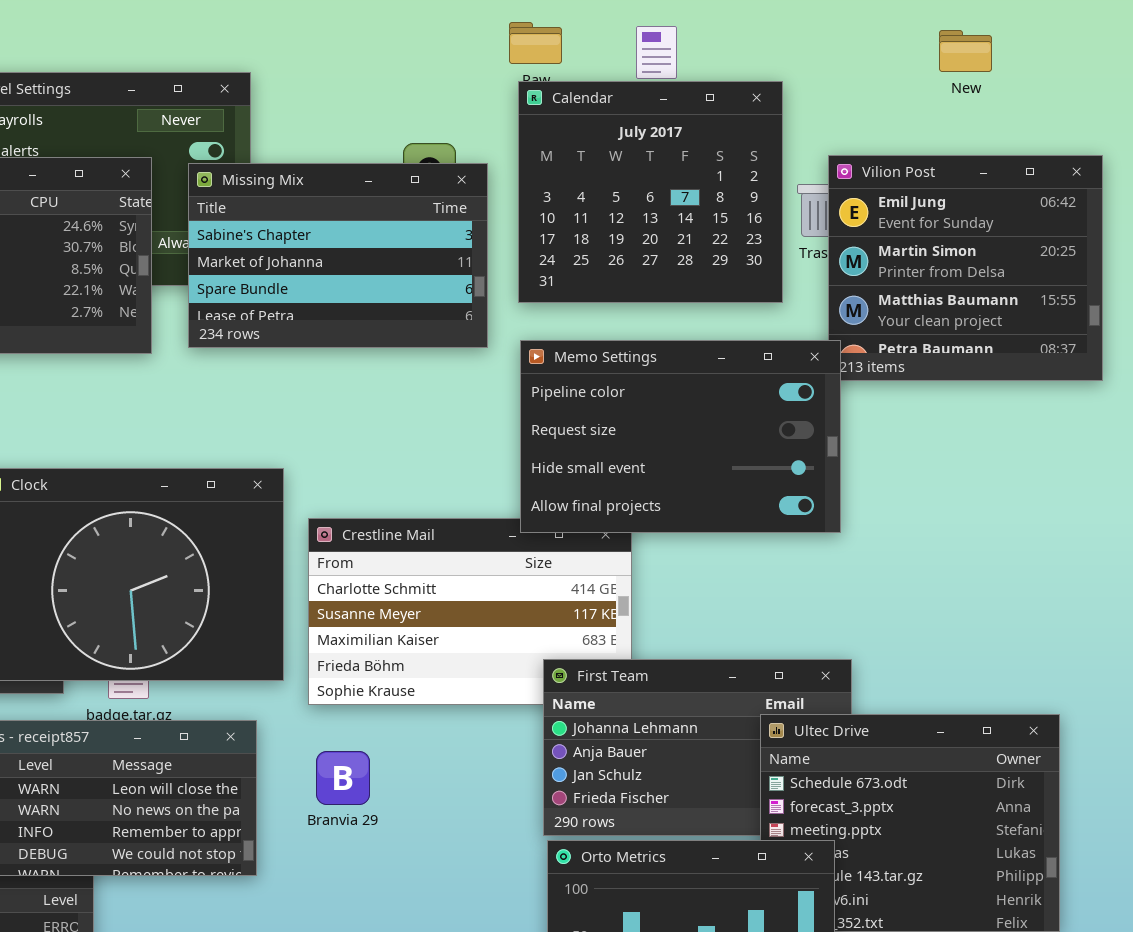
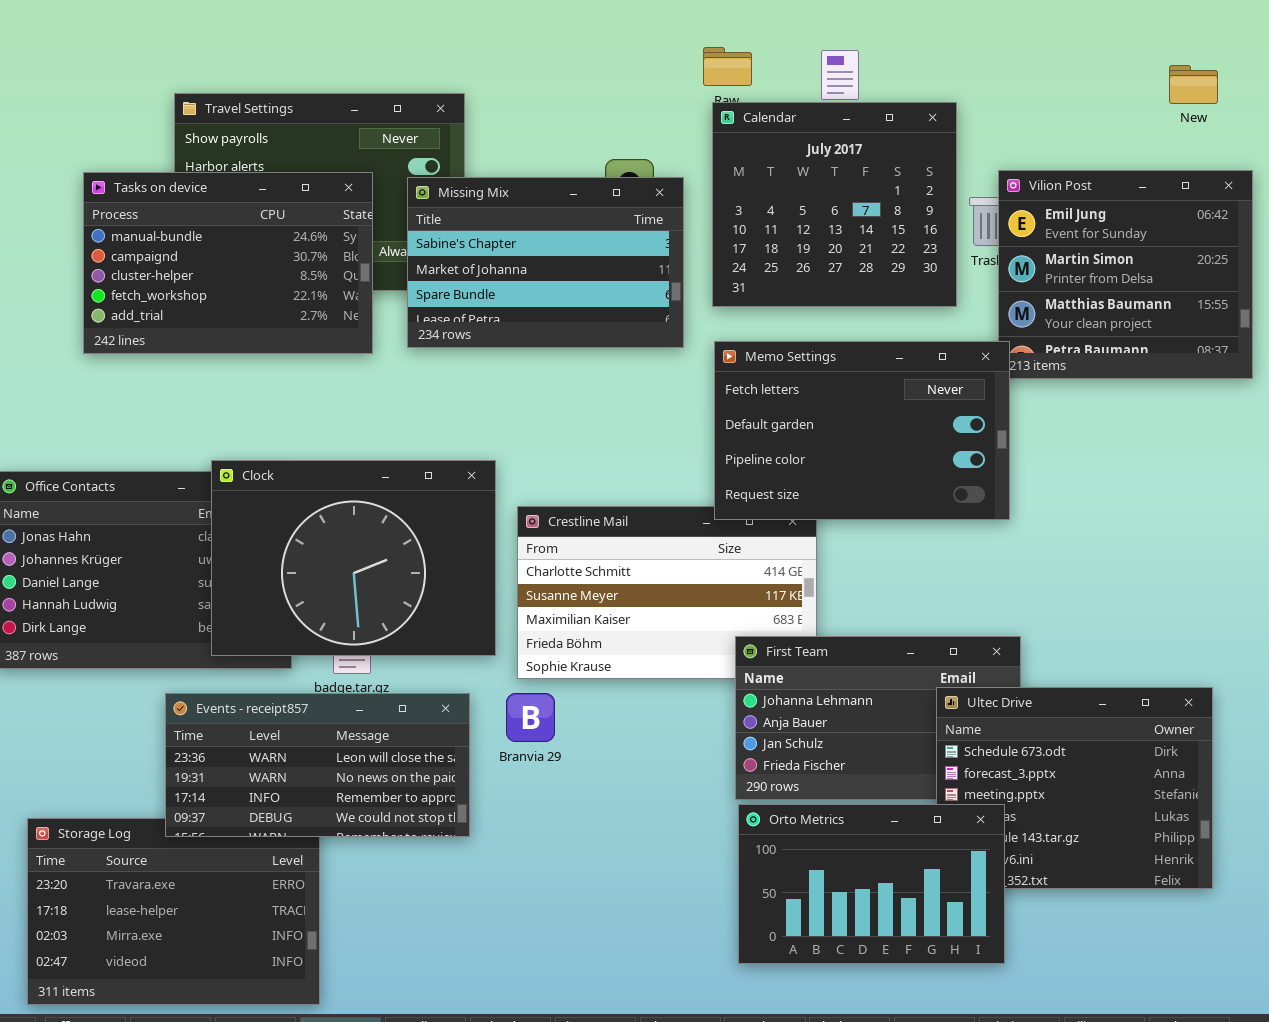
New: [939,30,992,72] -> [1169,65,1218,104], moved
Memo Settings: [520,340,841,533] -> [714,341,1010,520], scrolled up 2 rows
Branvia 29: [316,751,370,805] -> [506,693,555,742], moved

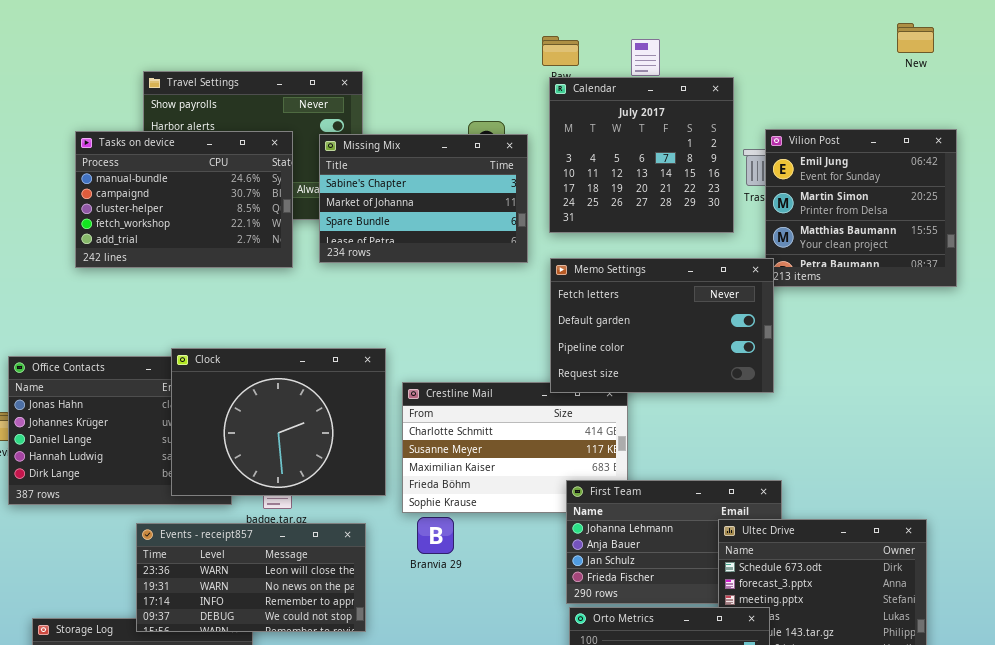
New: [1169,65,1218,104] -> [897,23,934,53], moved
Branvia 29: [506,693,555,742] -> [417,517,454,554], moved

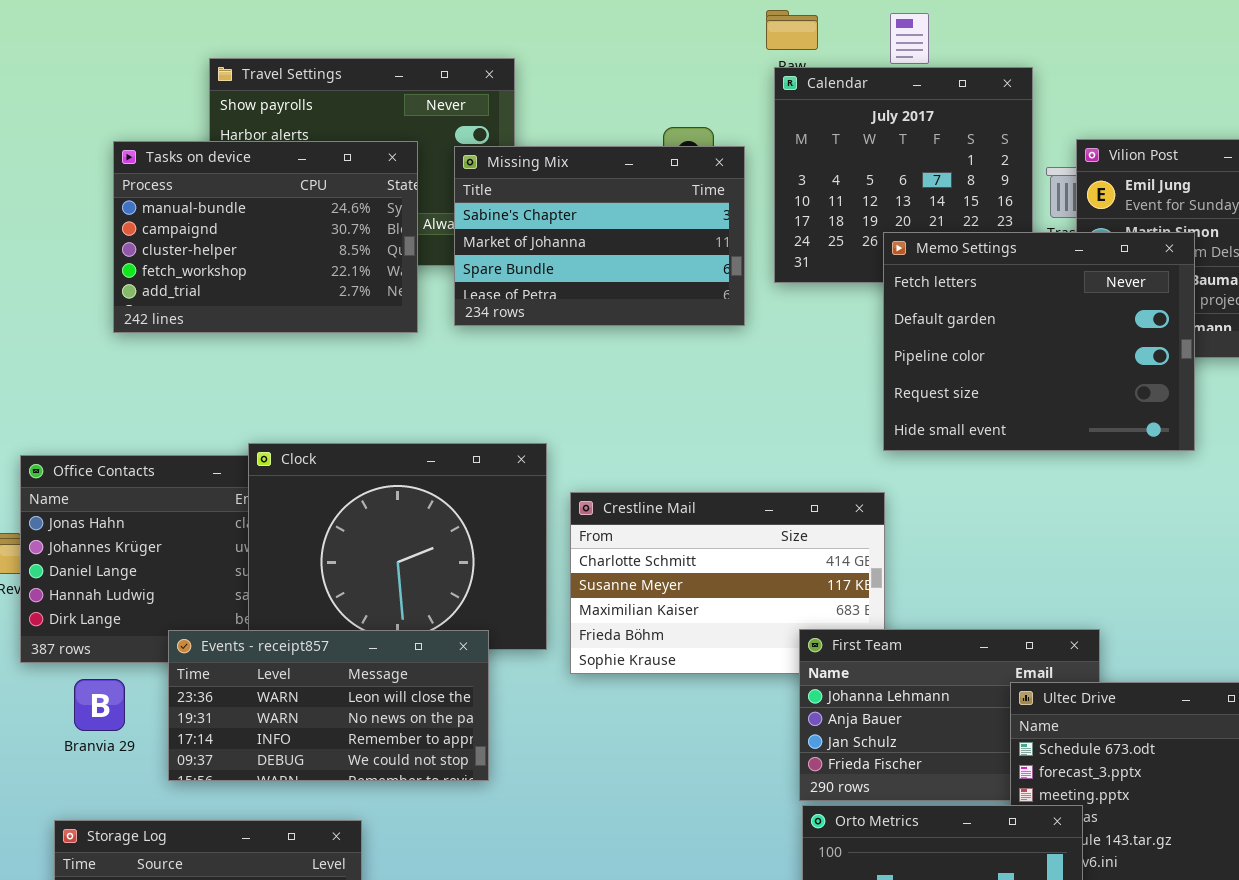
Memo Settings: [550,258,774,393] -> [883,232,1195,451], moved, resized
Branvia 29: [417,517,454,554] -> [74,679,125,731], moved
Events - receipt857: [136,523,366,632] -> [168,630,489,781], moved

